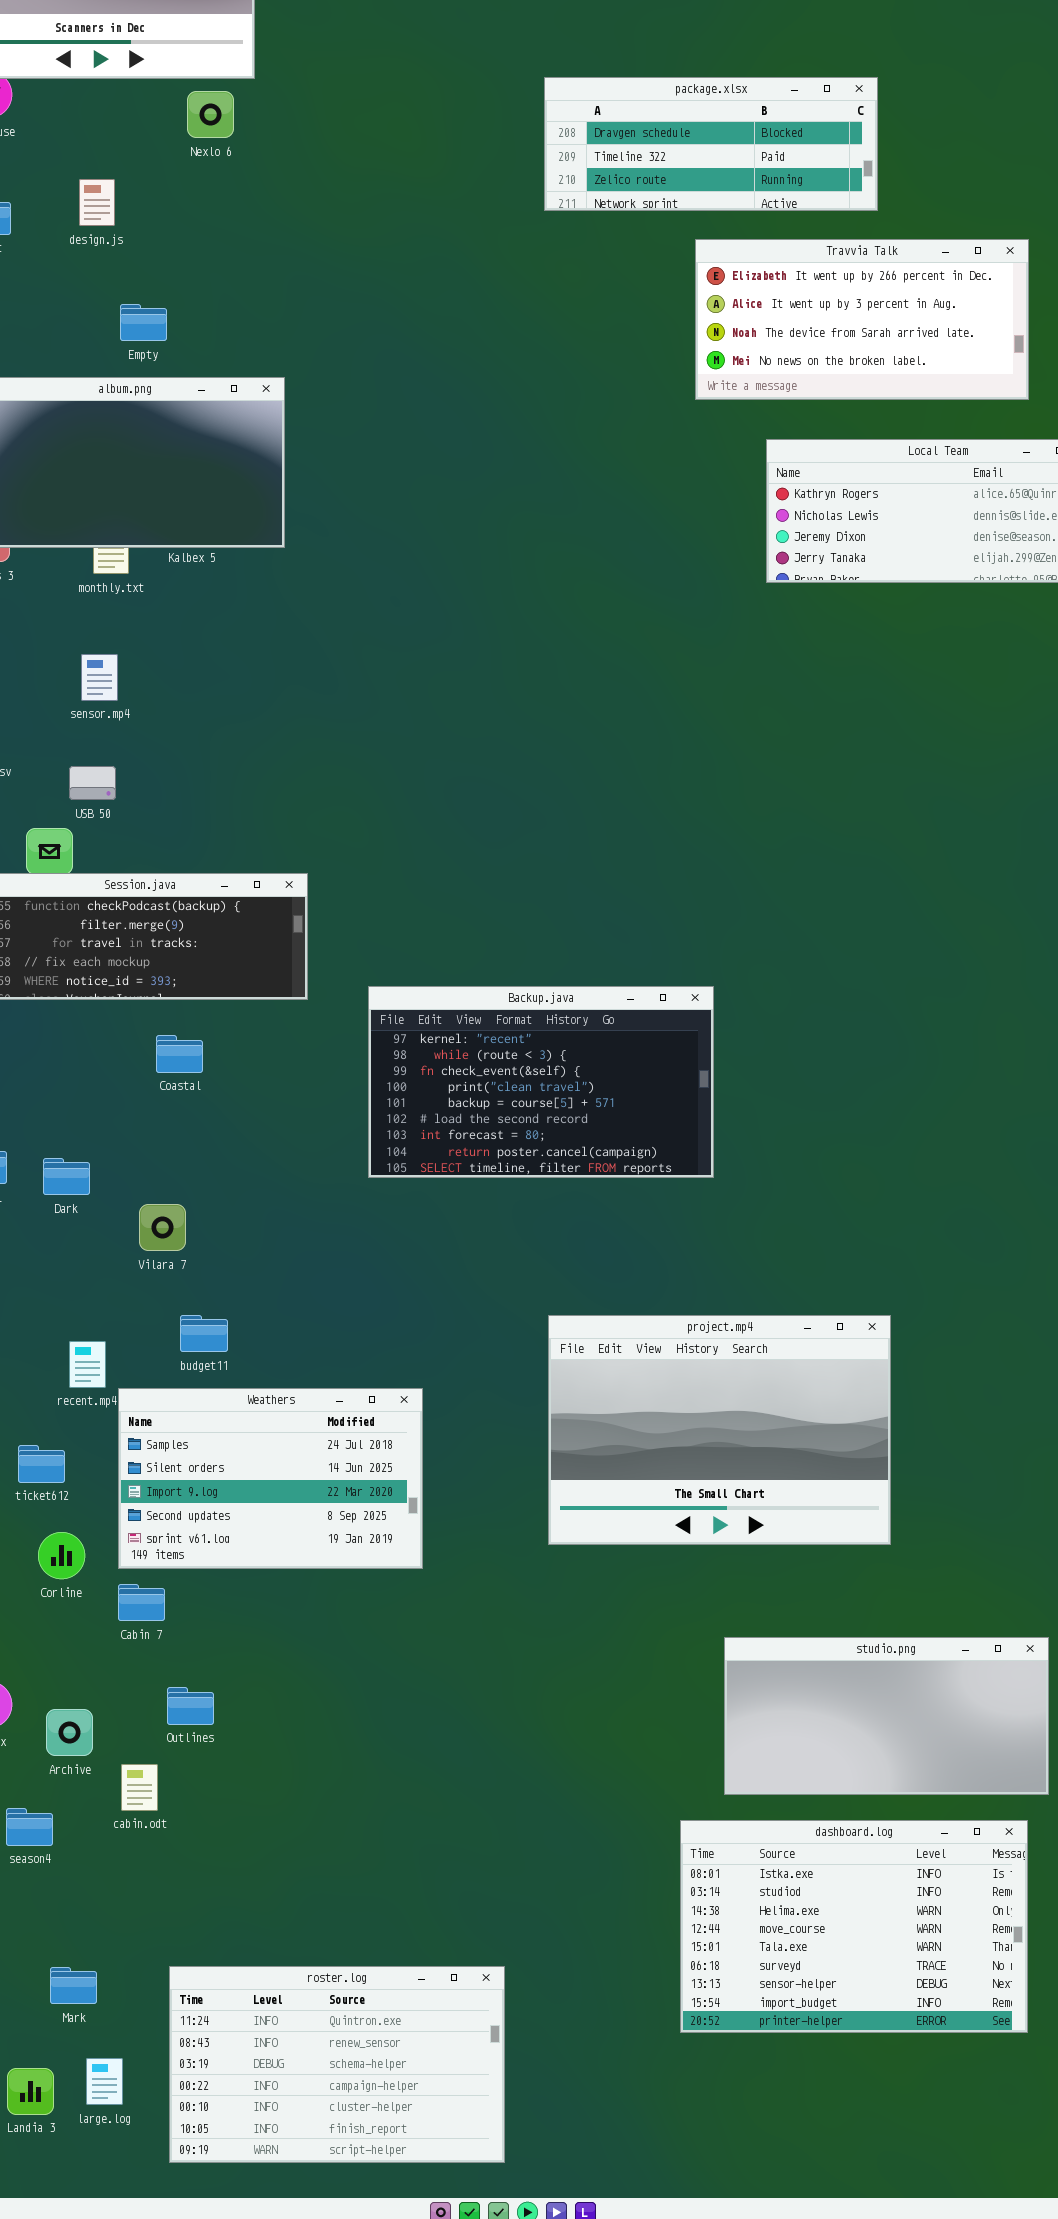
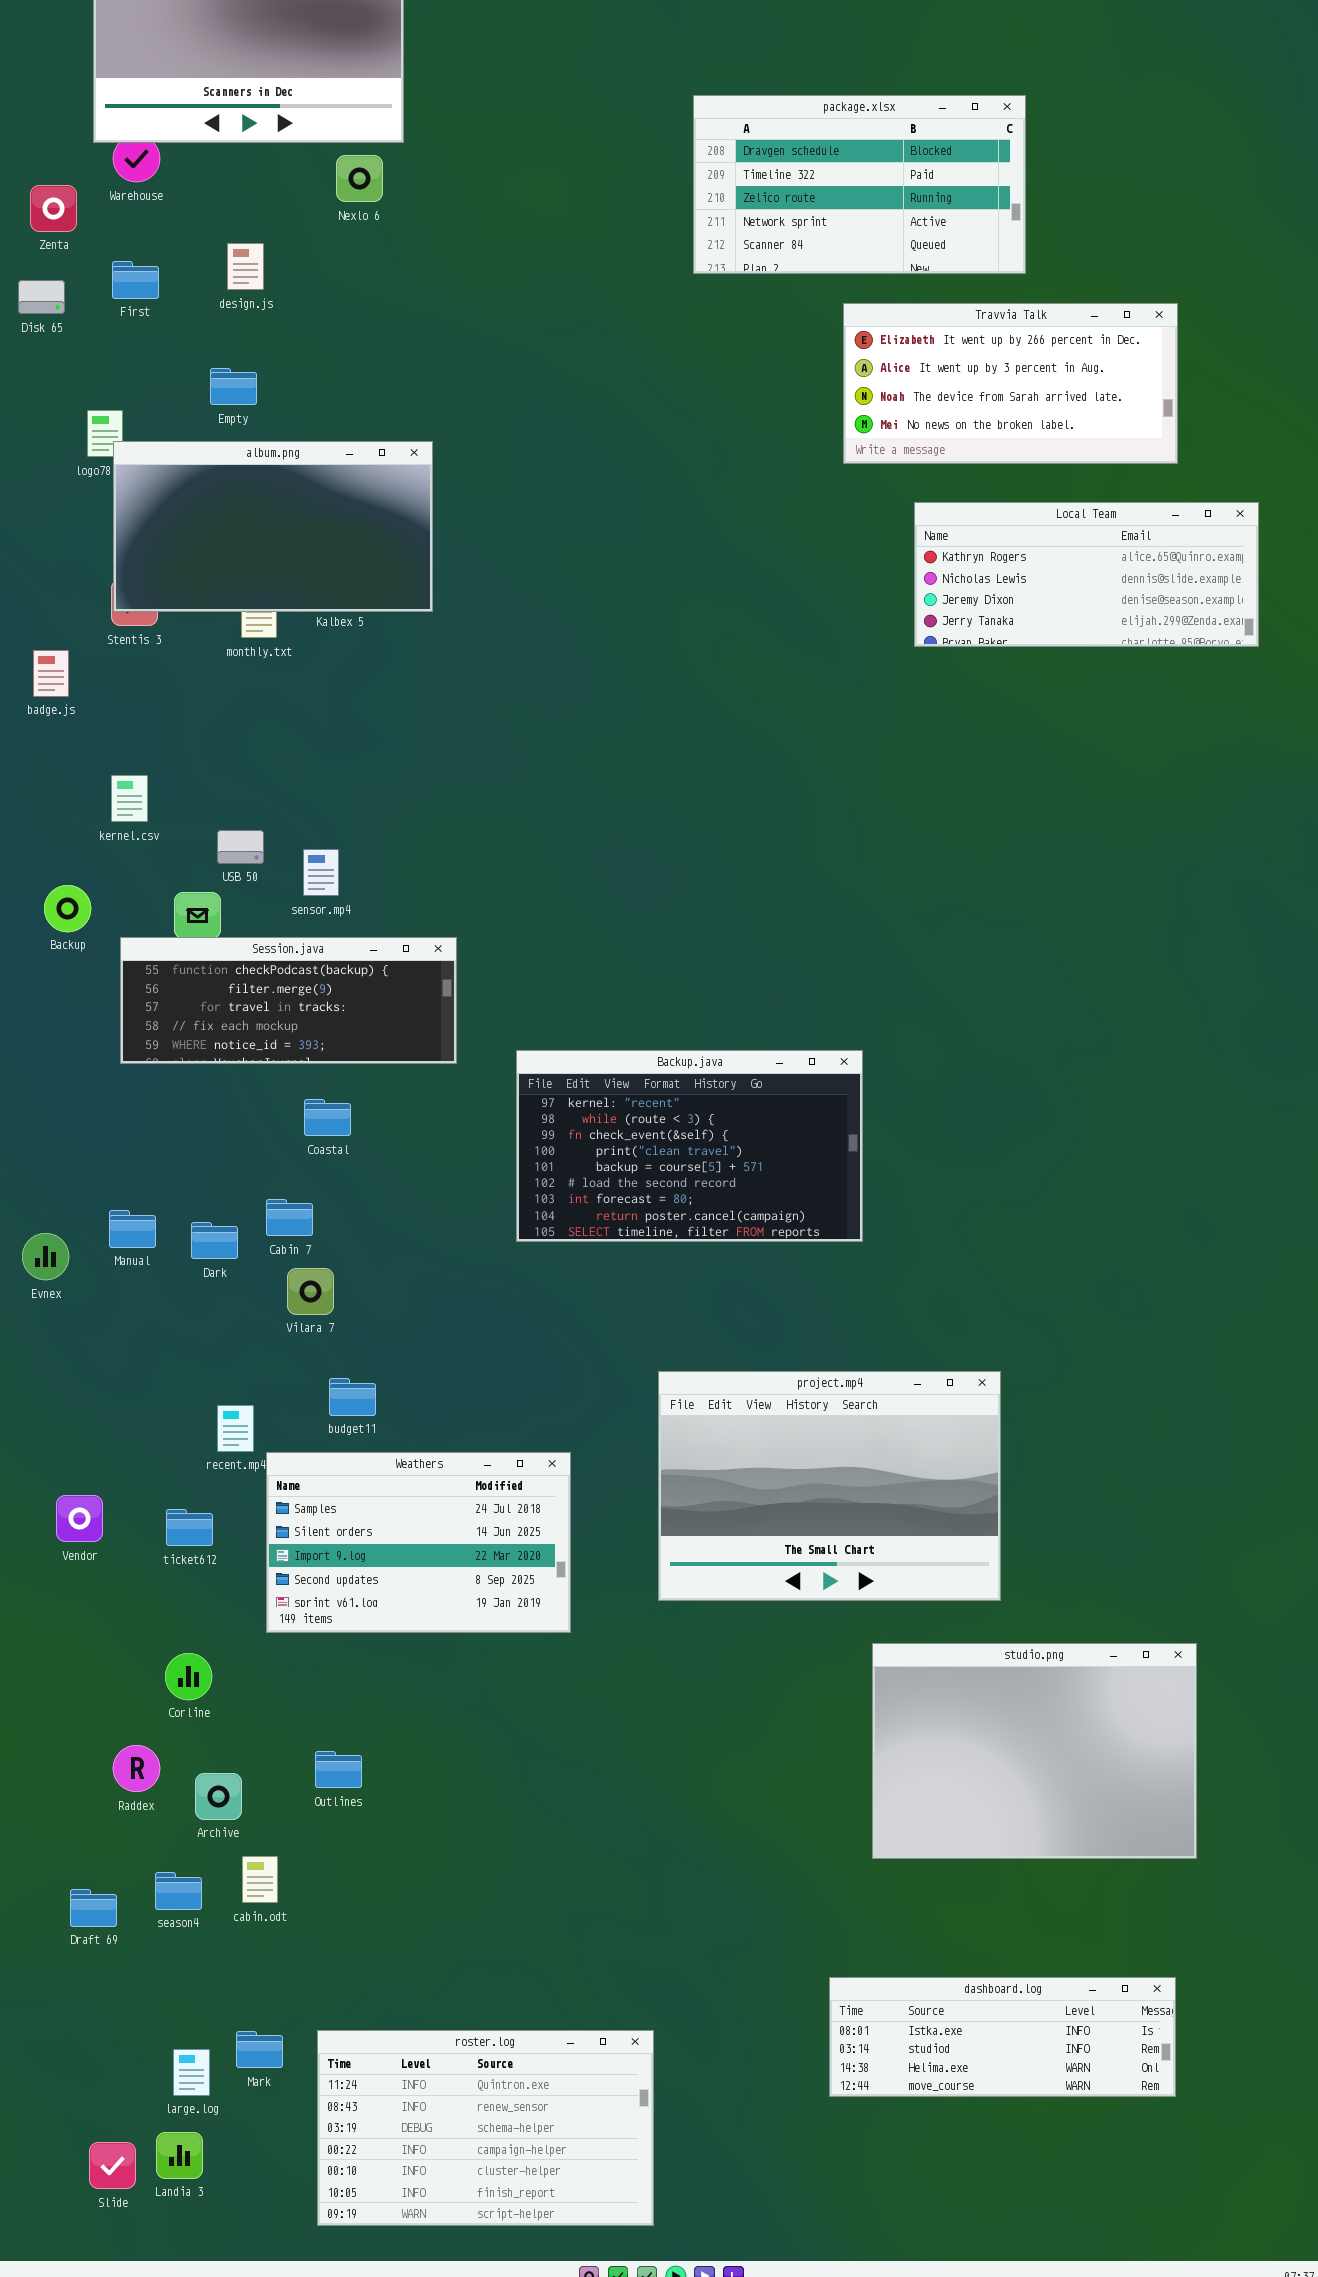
package.xlsx: [544,77,878,211] -> [693,95,1026,274], resized
Empty: [120,304,167,341] -> [210,368,257,405], moved
sensor.mp4: [81,654,118,701] -> [303,849,339,896], moved
project.mp4: [548,1315,891,1545] -> [658,1371,1001,1601], moved
Corline: [38,1532,85,1579] -> [165,1653,212,1700], moved
Cabin 7: [118,1584,165,1621] -> [266,1199,313,1236], moved
studio.png: [724,1637,1049,1795] -> [872,1643,1197,1859], resized
cabin.odt: [121,1764,158,1811] -> [242,1856,278,1903], moved
dashboard.log: [680,1820,1028,2033] -> [829,1977,1176,2097], resized
Mark: [50,1967,97,2004] -> [236,2031,283,2068], moved
large.log: [86,2058,123,2105] -> [173,2049,210,2096], moved

